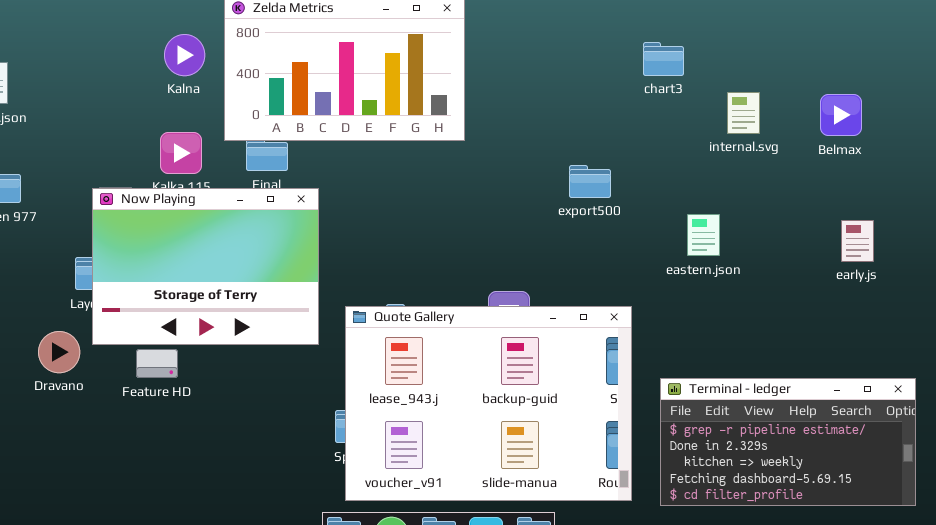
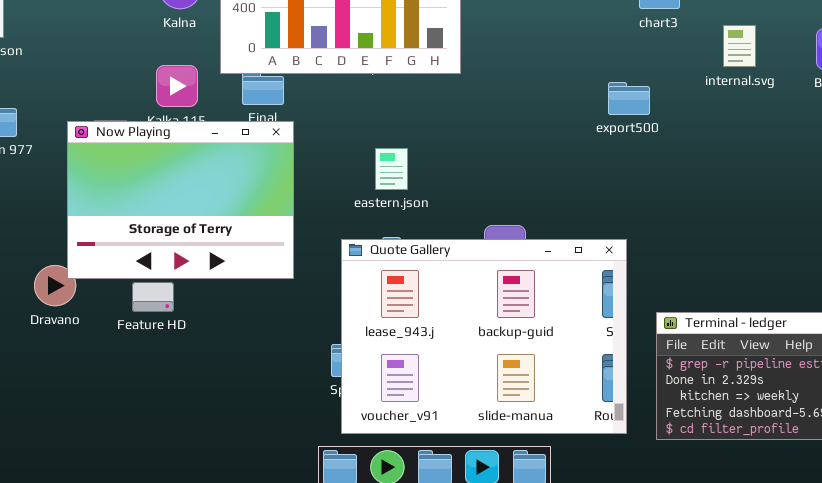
export500: [569,165,611,198] -> [608,82,650,115], moved
Now Playing: [92,188,319,345] -> [67,121,294,279], moved
eastern.json: [687,214,720,256] -> [375,148,408,190], moved

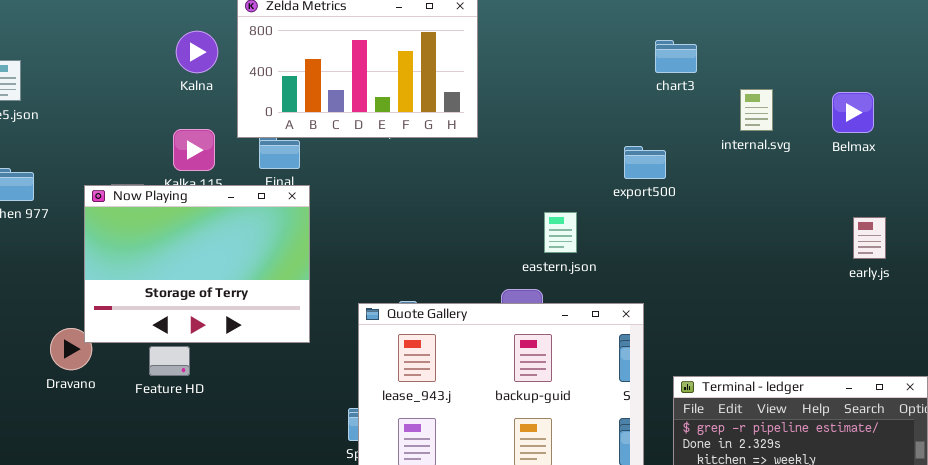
eastern.json: [375,148,408,190] -> [544,212,577,253], moved

